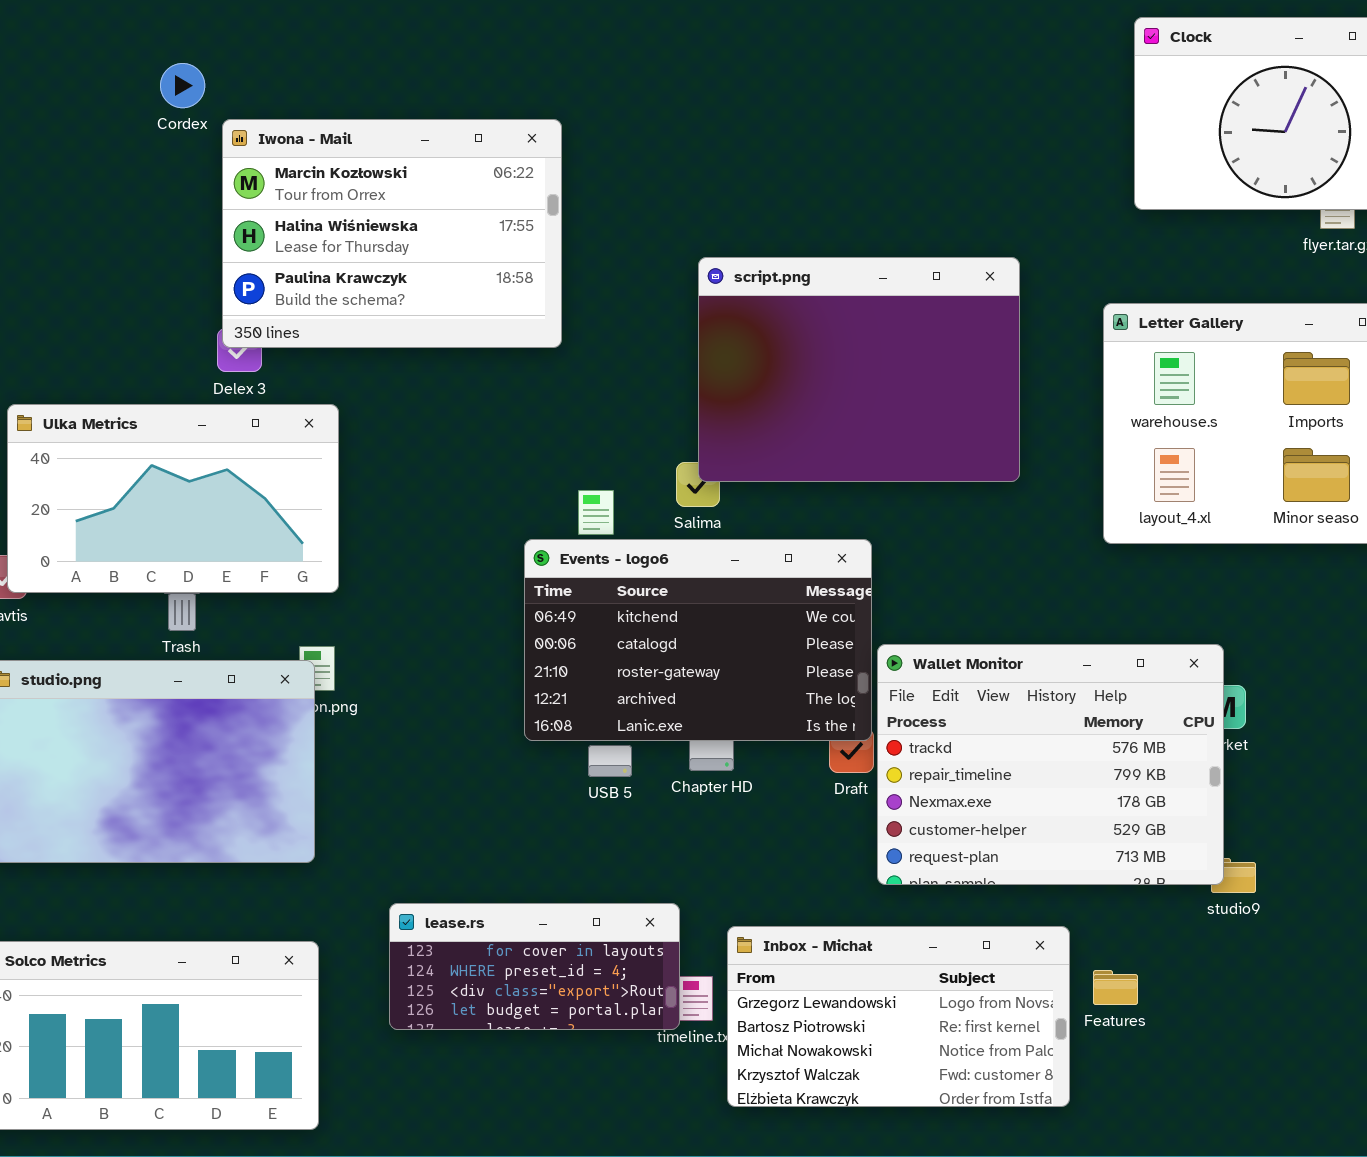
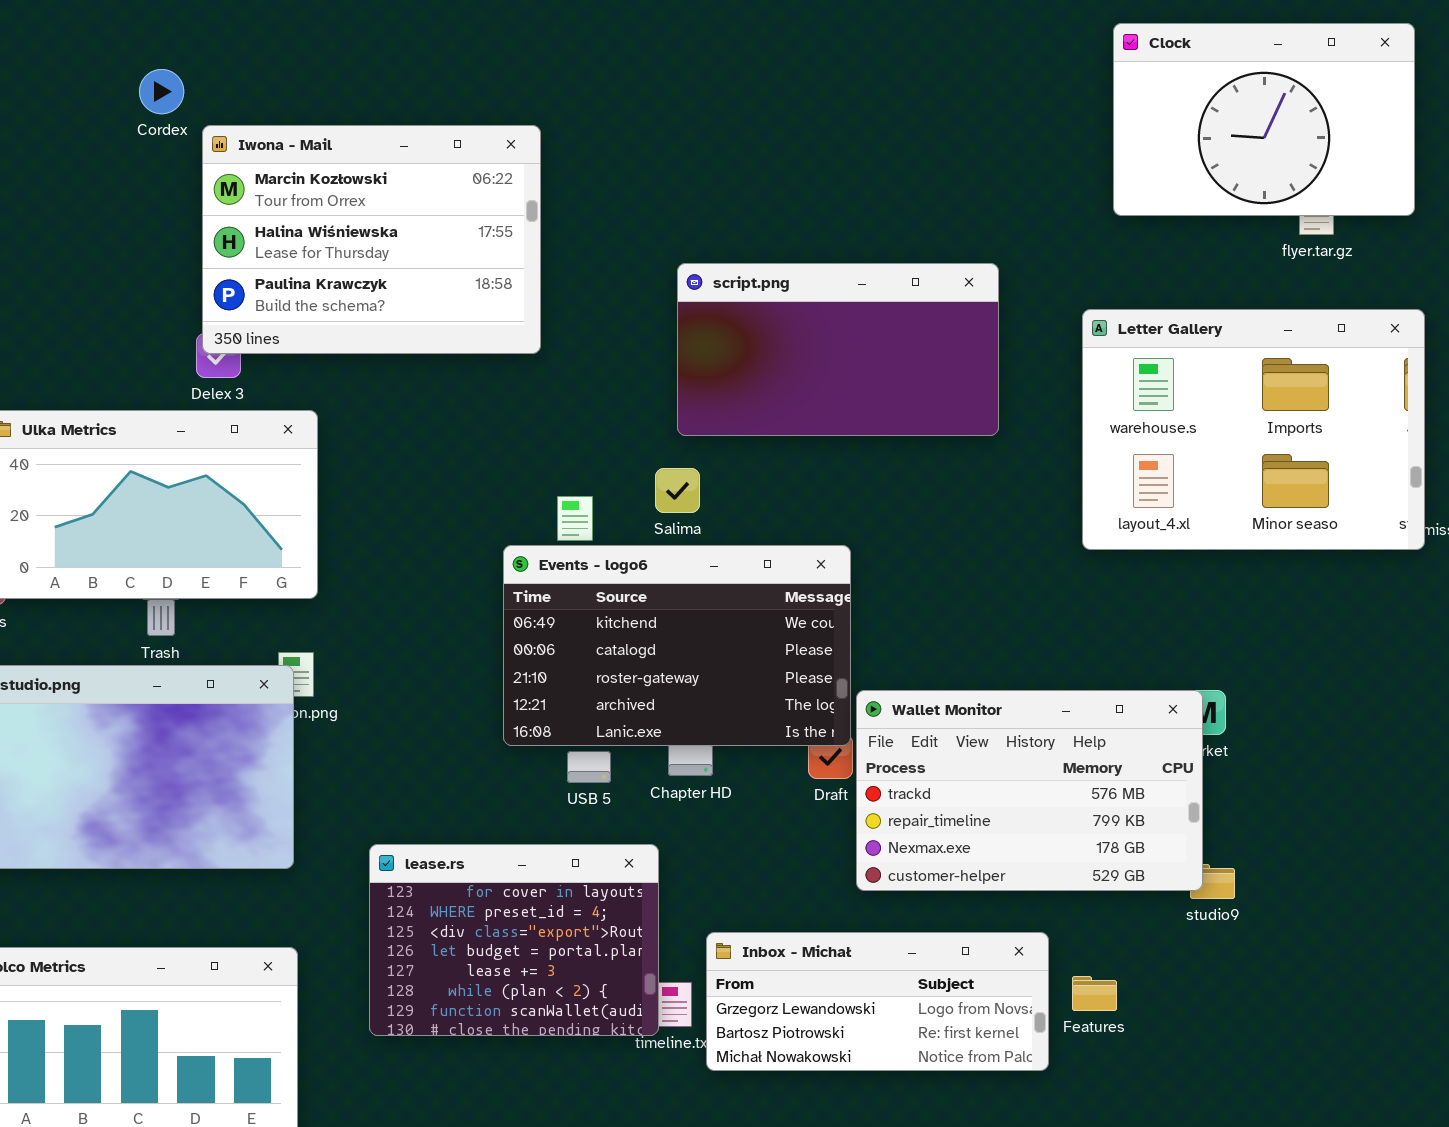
script.png: [698,257,1020,482] -> [677,263,999,436], resized
Wallet Monitor: [877,644,1224,885] -> [856,690,1203,891], resized
lease.rs: [389,903,680,1030] -> [369,844,659,1036], resized
Inbox - Michał: [727,926,1070,1107] -> [706,932,1049,1071], resized

